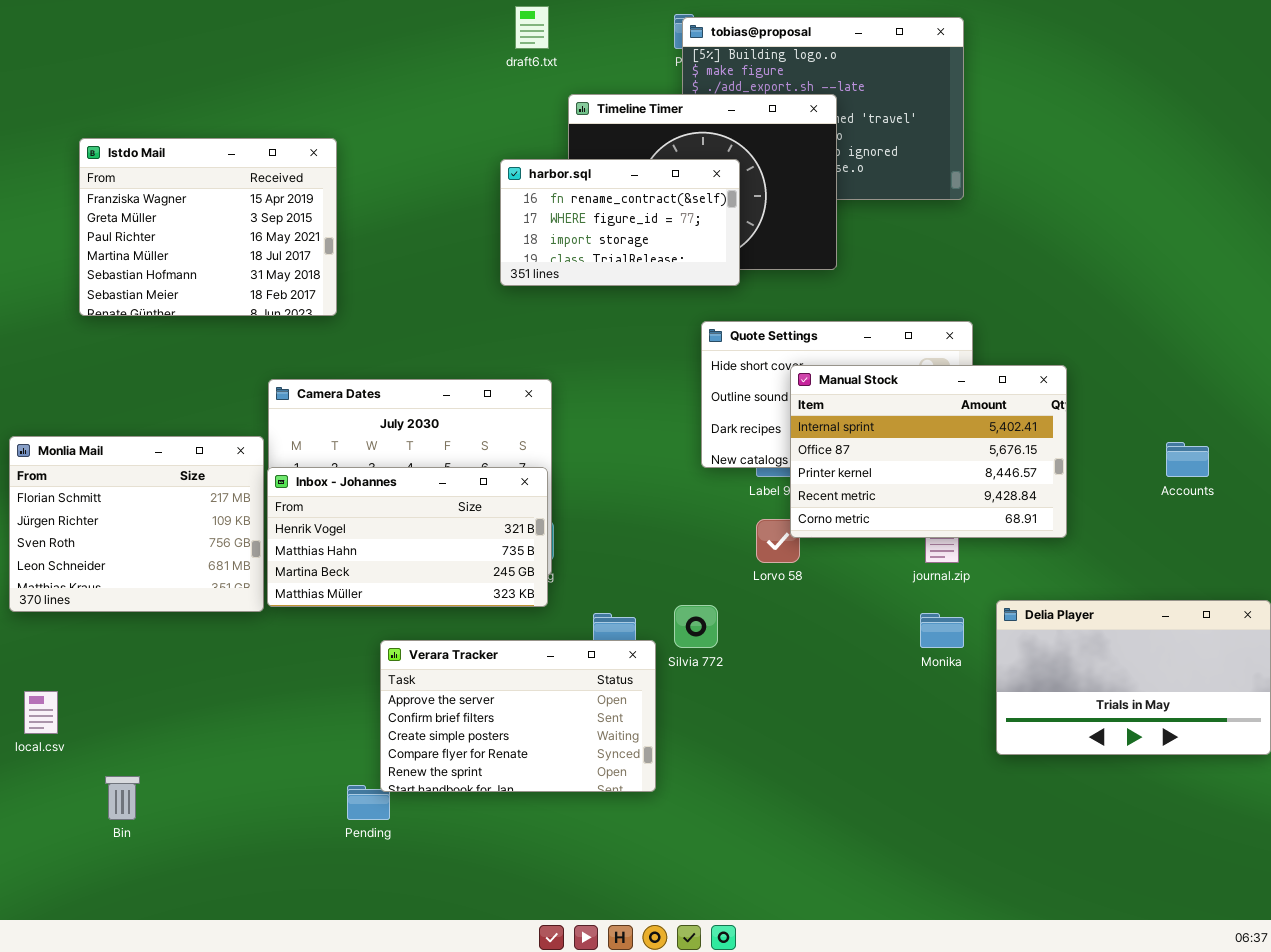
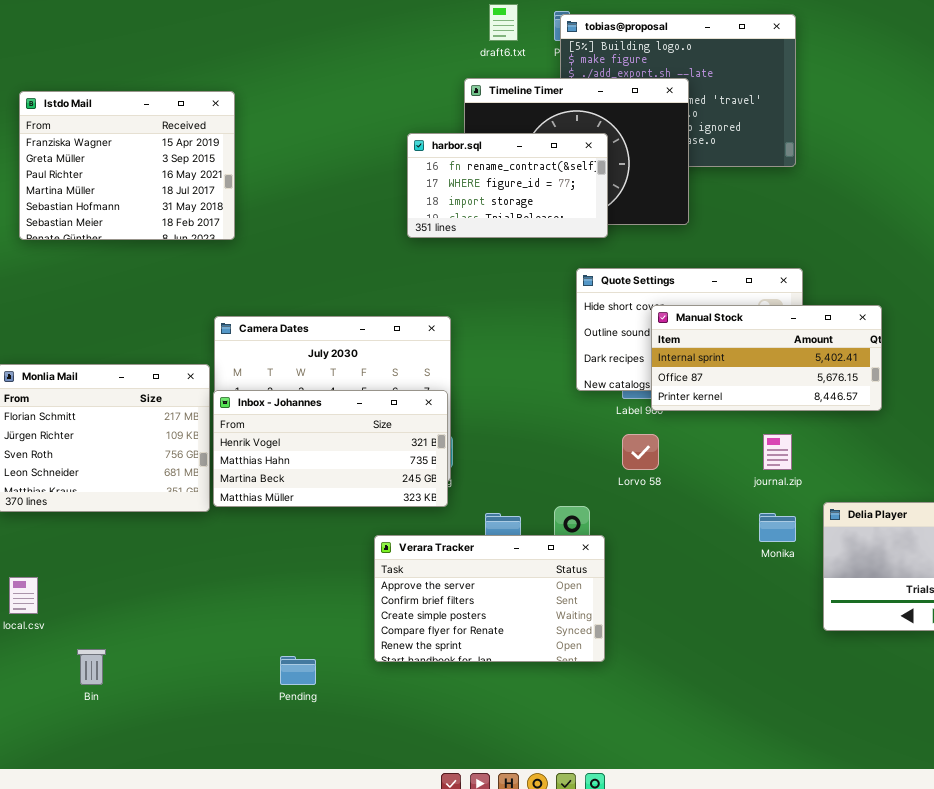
draft6.txt: [515,6,549,49] -> [489,4,518,41], moved
Istdo Mail: [79,138,337,316] -> [19,91,235,240], moved
Manual Stock: [790,365,1067,538] -> [651,305,882,411], resized
Verara Tracker: [380,640,656,792] -> [374,535,605,662], moved

